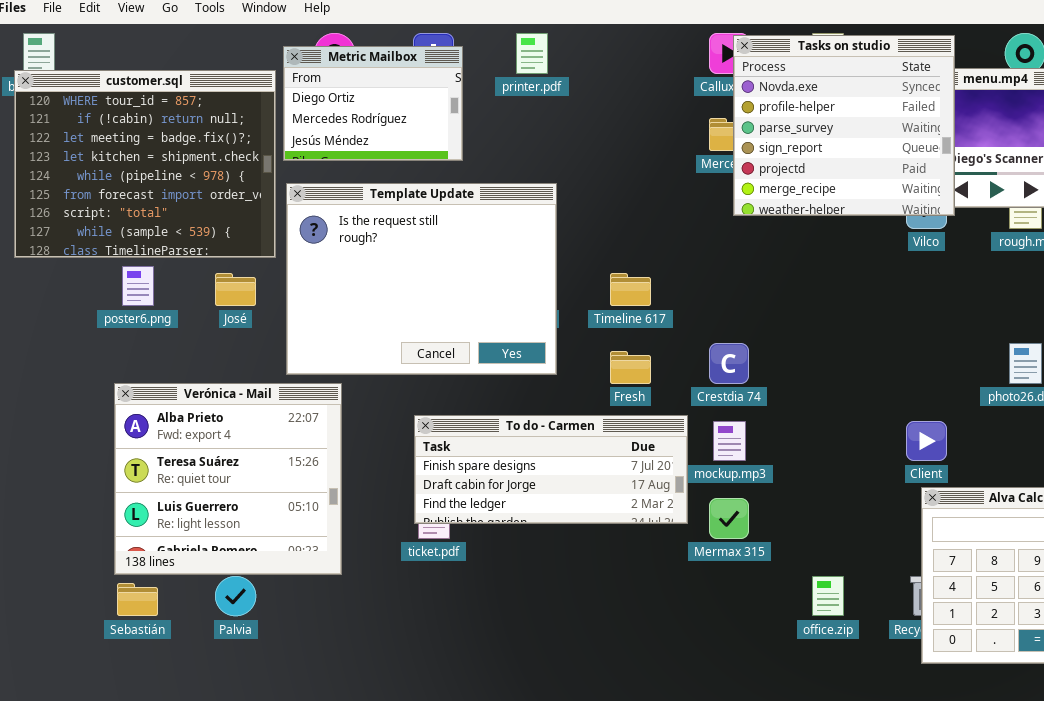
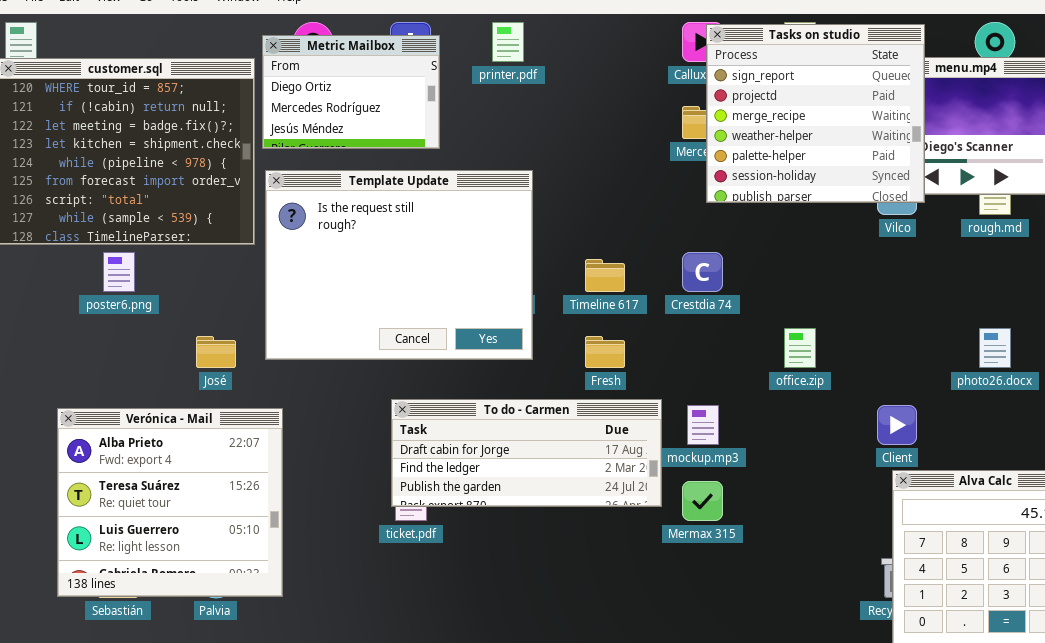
Tasks on studio: [733,35,955,216] -> [706,24,925,203], scrolled down 3 rows
José: [215,273,256,306] -> [196,336,236,368], moved
Crestdia 74: [709,343,749,384] -> [682,252,723,292], moved
Verónica - Mail: [114,383,342,575] -> [57,408,283,597], moved
To do - Carmen: [414,415,688,524] -> [391,399,662,507], scrolled down 1 row
office.zip: [812,576,844,616] -> [784,328,816,368], moved

